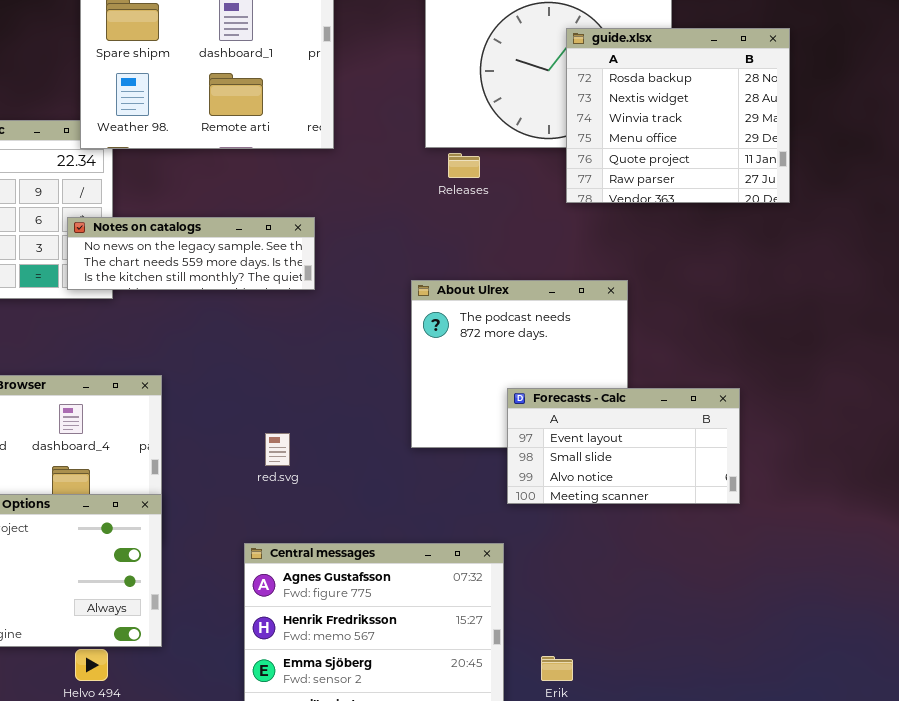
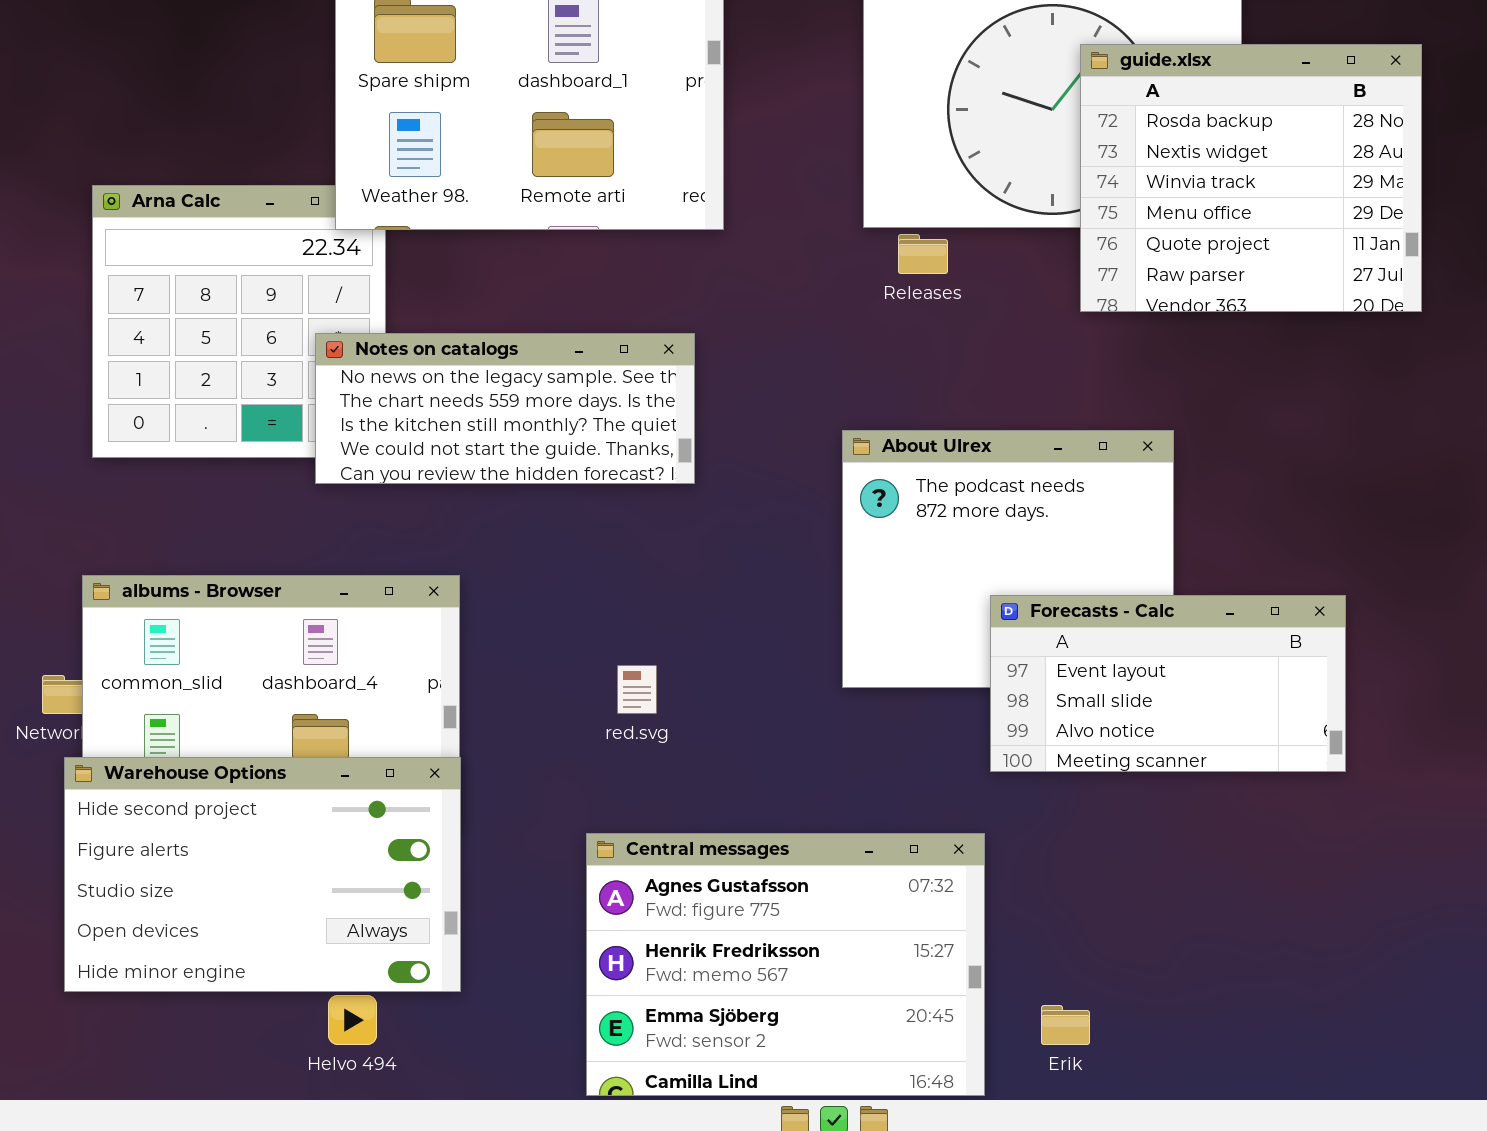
Notes on catalogs: [67,217,315,290] -> [315,333,695,484], resized

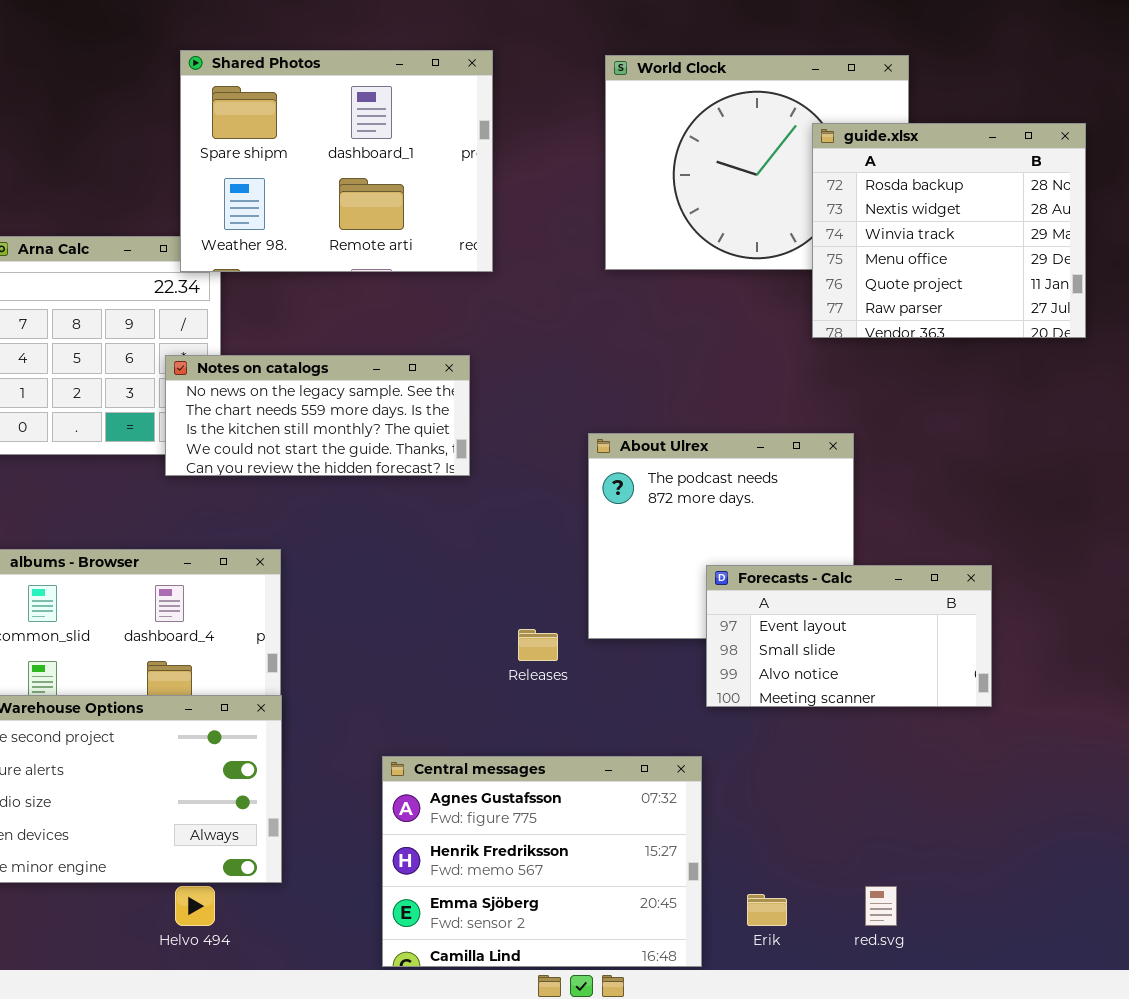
guide.xlsx: [1080,44,1422,312] -> [812,123,1086,338], moved
Releases: [898,234,948,274] -> [518,629,558,661], moved
red.svg: [617,665,657,714] -> [865,886,897,926], moved

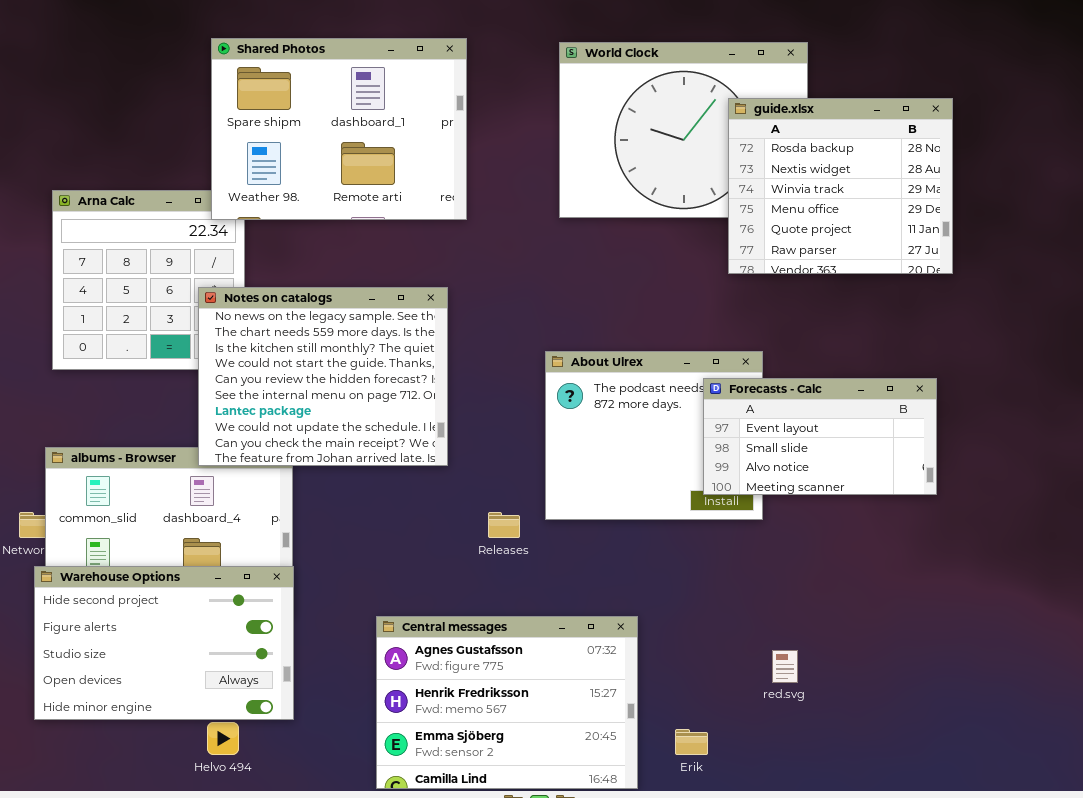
Notes on catalogs: [165,355,470,476] -> [198,287,448,466], resized
Forecasts - Calc: [706,565,992,707] -> [703,378,937,495], moved
red.svg: [865,886,897,926] -> [772,650,798,683], moved

